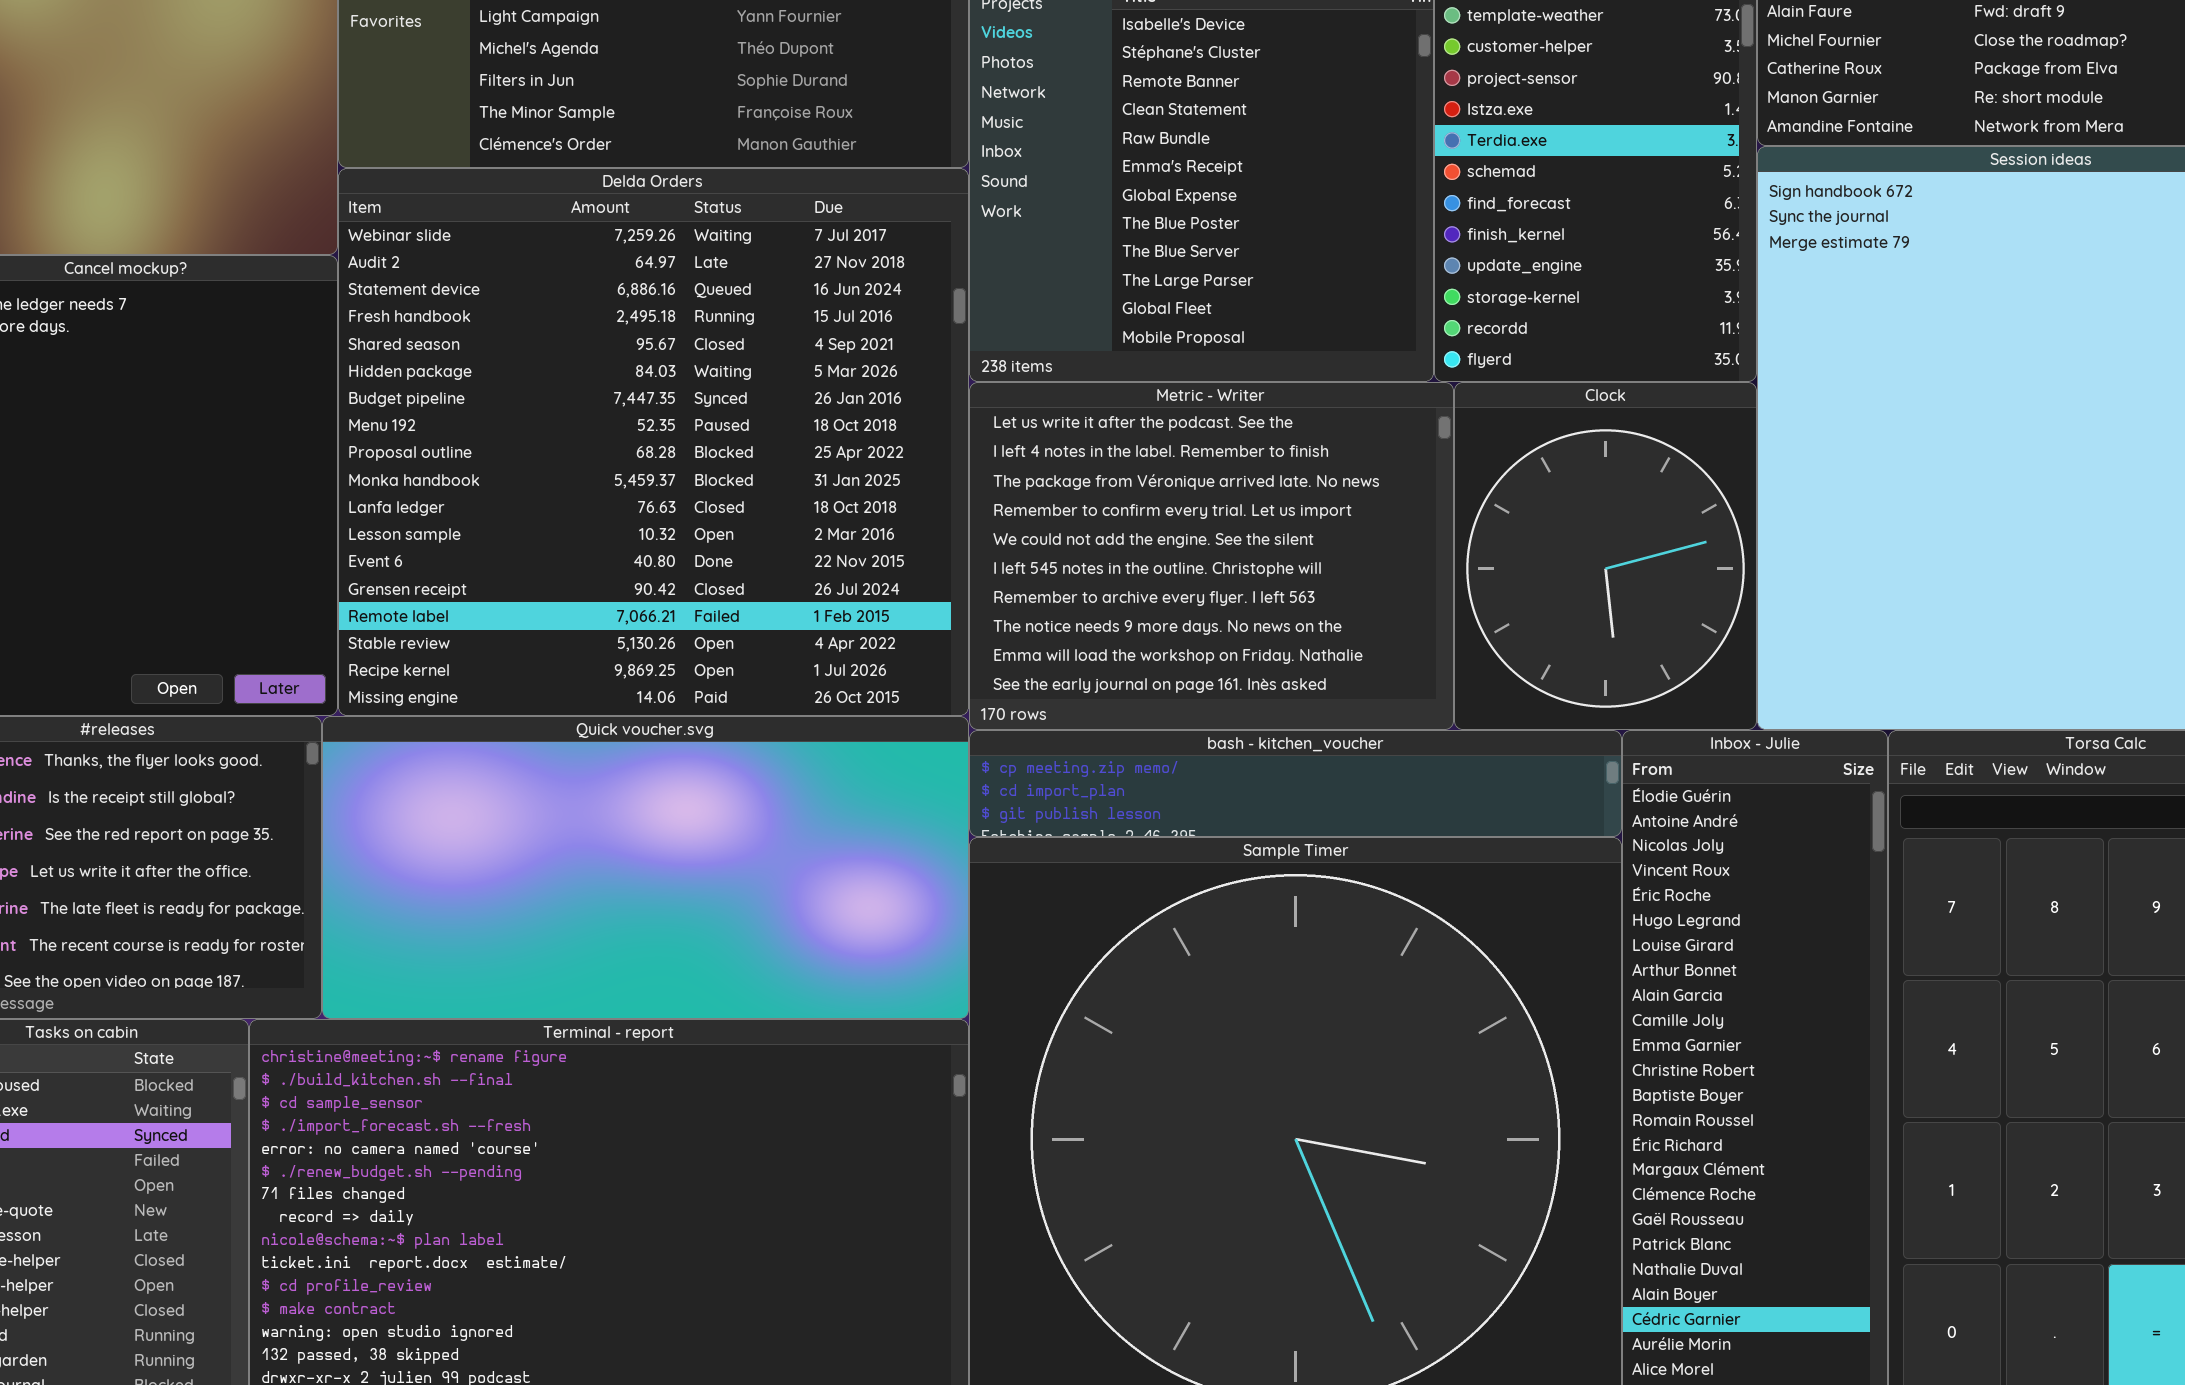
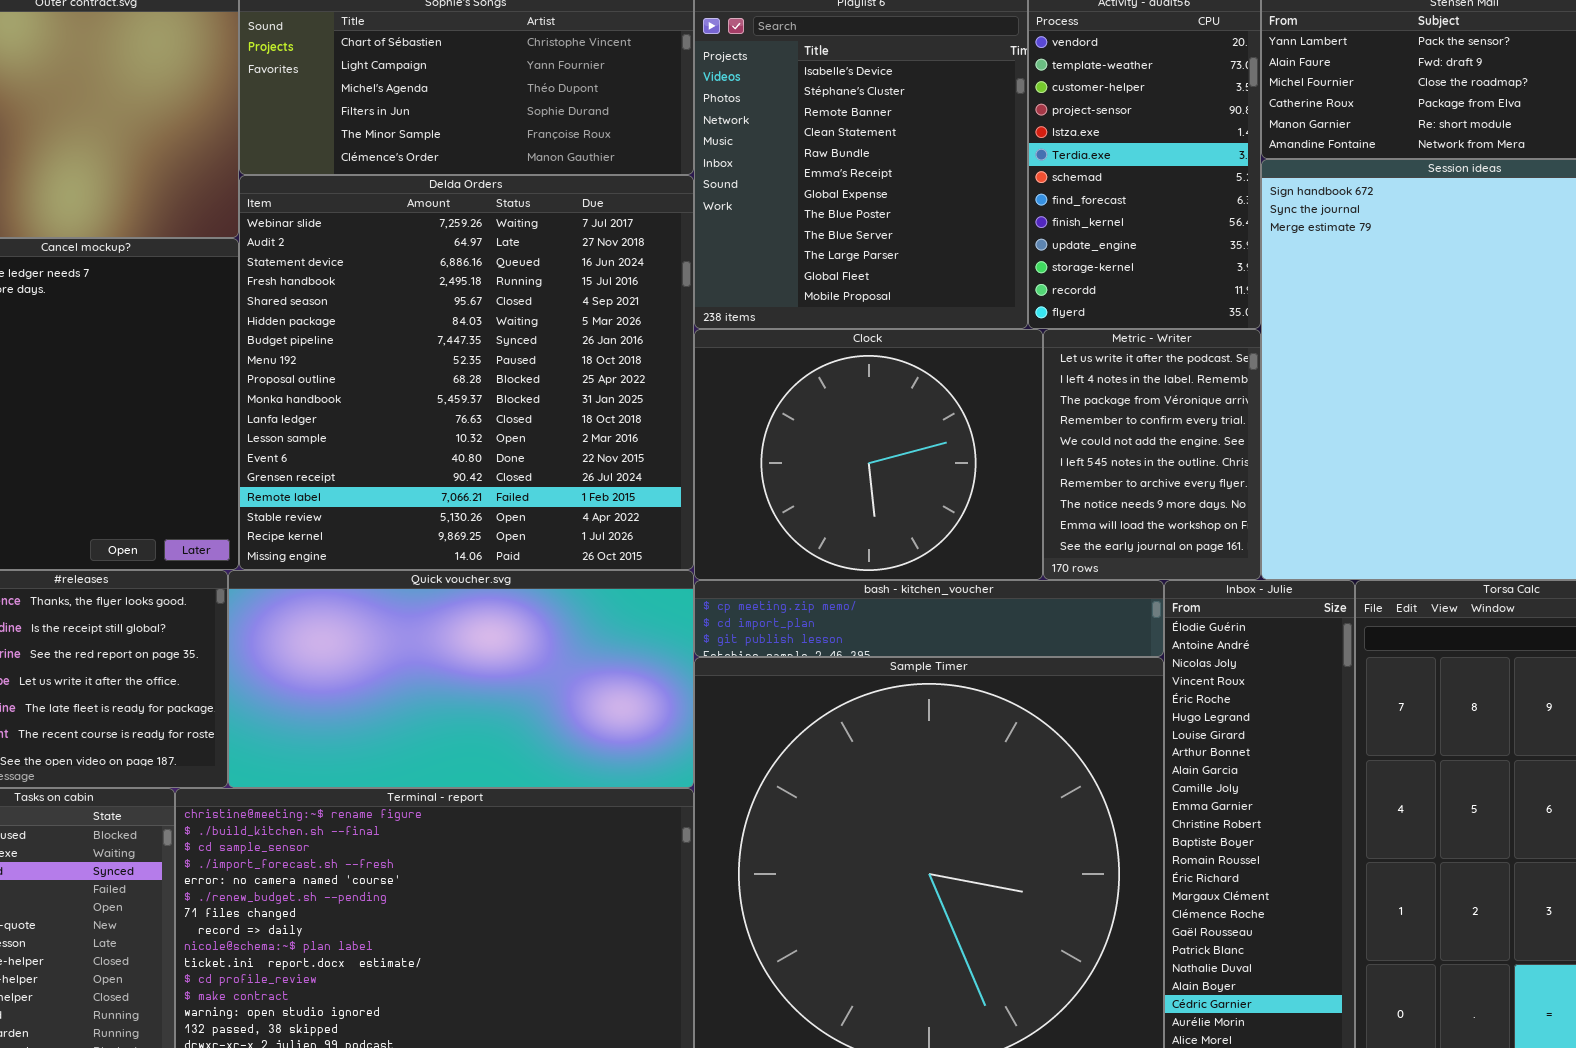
Metric - Writer: [969,382,1454,730] -> [1043,329,1261,580], moved, resized
Clock: [1454,382,1757,730] -> [694,329,1043,580], moved, resized

